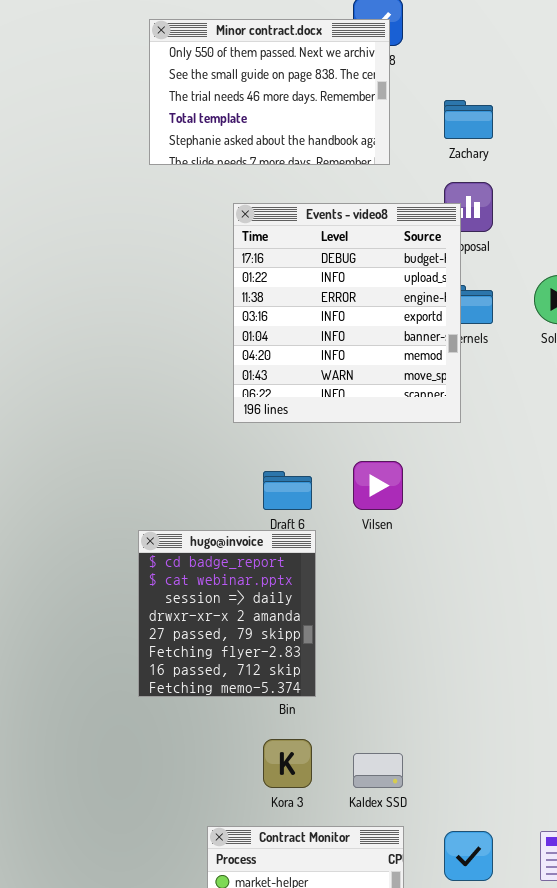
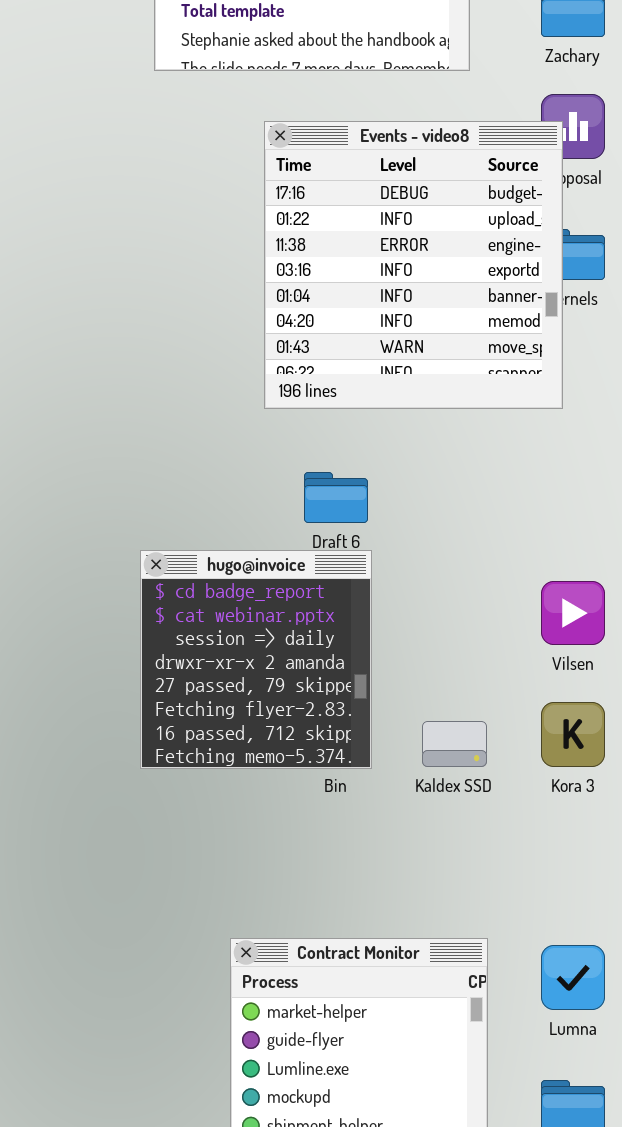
Vilsen: [353,461,403,510] -> [541,581,605,645], moved
Kora 3: [263,739,312,788] -> [541,702,605,767], moved
Kaldex SSD: [353,753,403,788] -> [422,721,487,767], moved

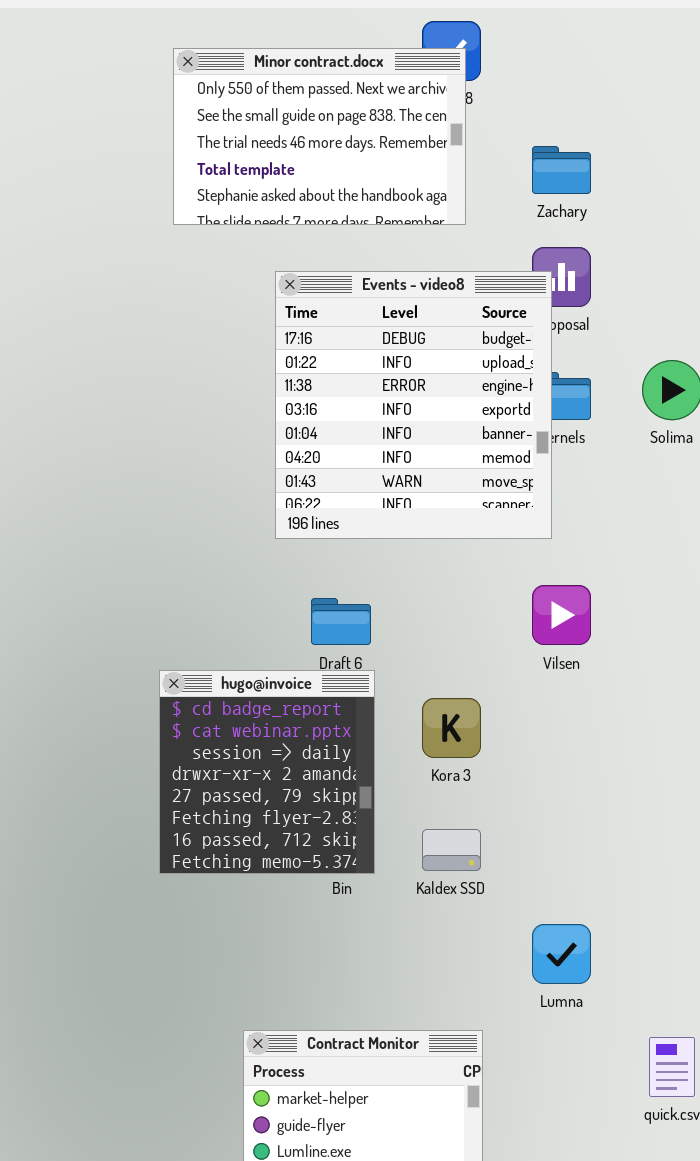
Vilsen: [541,581,605,645] -> [532,585,591,645], moved
Kora 3: [541,702,605,767] -> [422,698,481,758], moved
Lumna: [541,945,605,1010] -> [532,924,591,984], moved

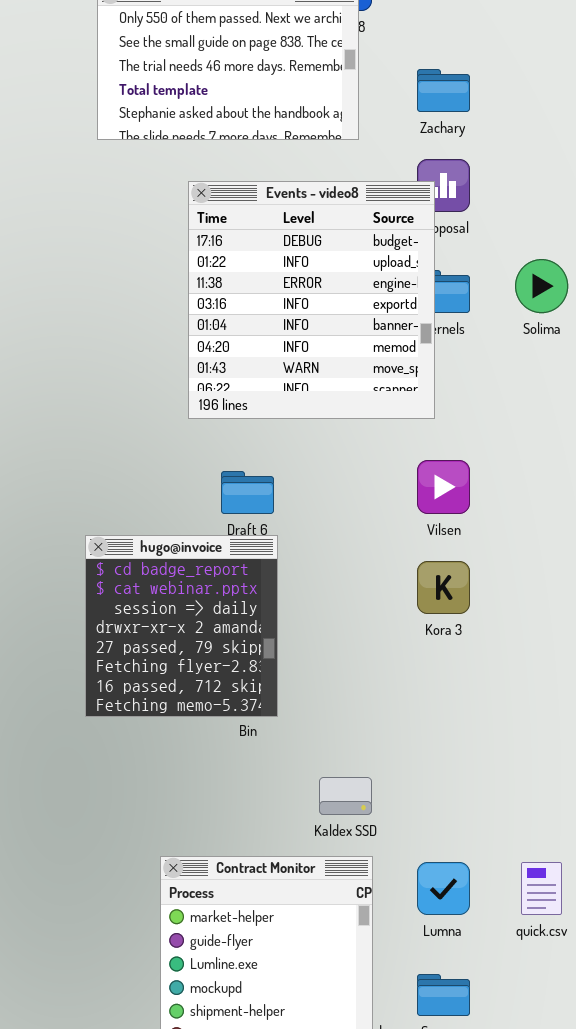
Kora 3: [422,698,481,758] -> [417,561,470,614], moved
Kaldex SSD: [422,829,481,871] -> [319,777,372,815], moved
Lumna: [532,924,591,984] -> [417,862,470,915], moved

